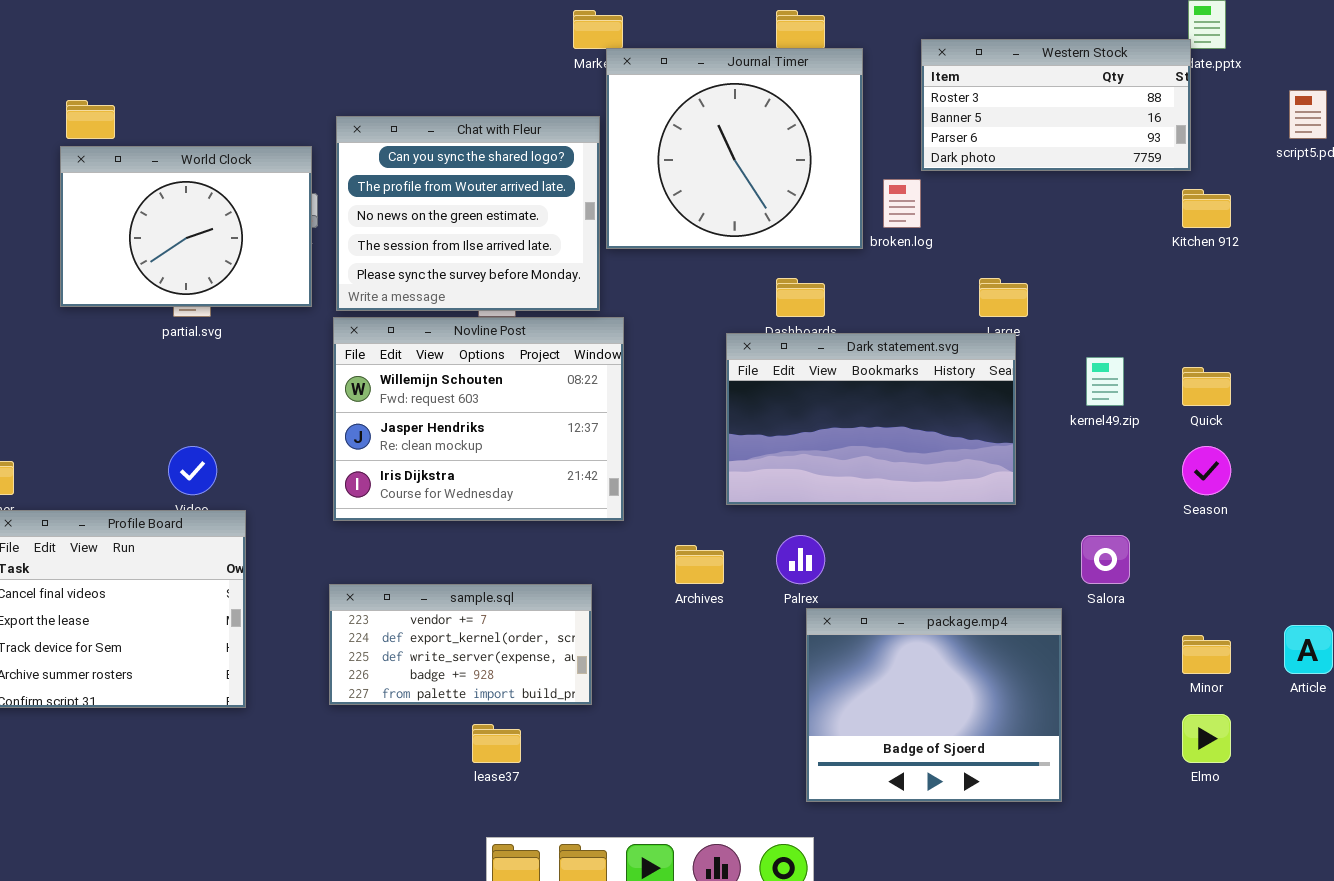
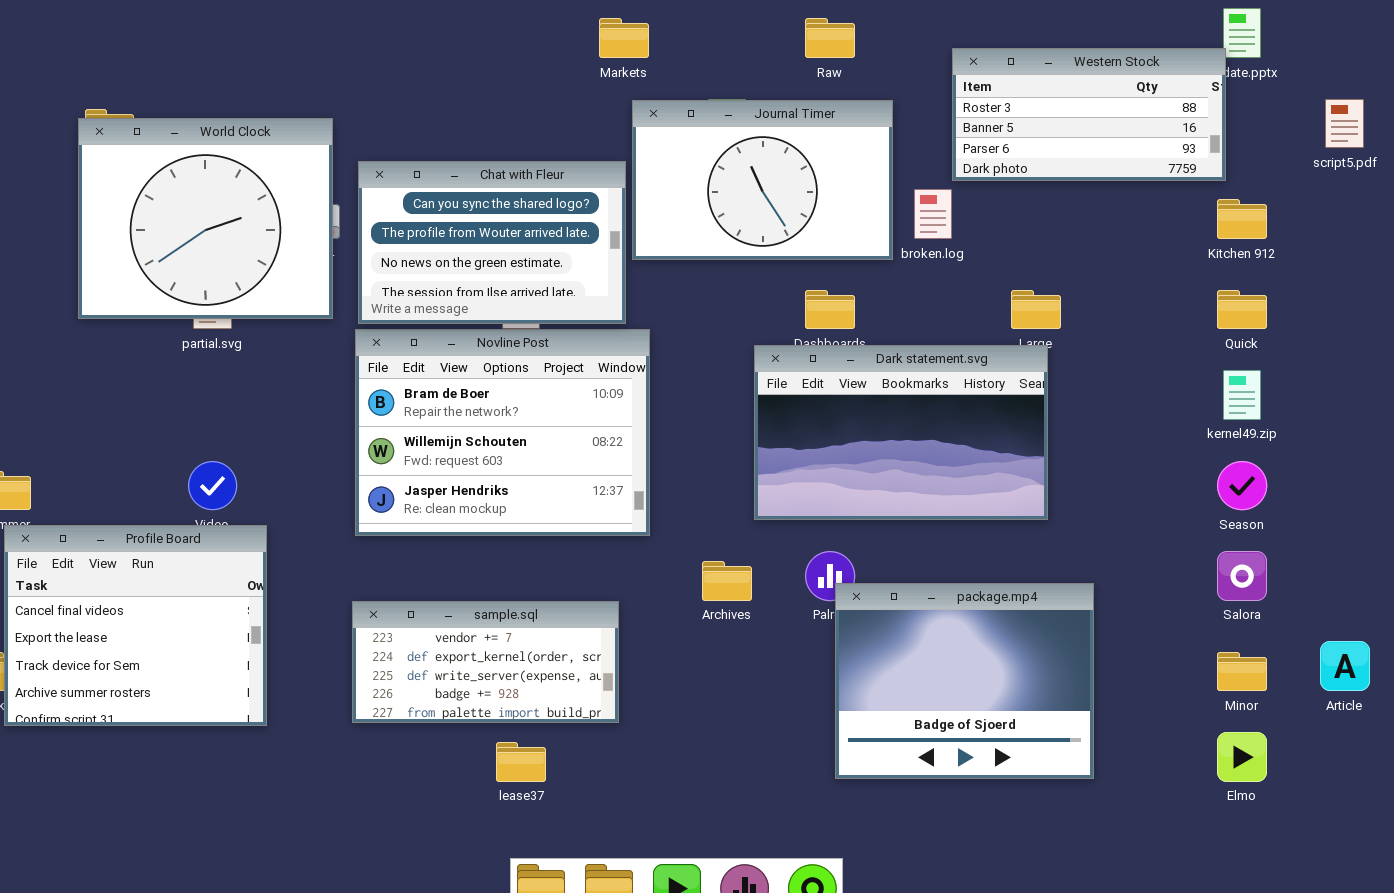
Journal Timer: [606,48,863,249] -> [632,100,893,260], resized
Chat with Fleur: [336,116,600,311] -> [358,161,626,324], resized
World Clock: [60,146,312,307] -> [78,118,333,319], resized
Novline Post: [333,317,624,521] -> [355,329,650,536], scrolled up 1 row
kernel49.zip: [1086,357,1124,406] -> [1223,370,1261,420], moved
Quick: [1182,367,1231,406] -> [1217,290,1267,329], moved
Salora: [1081,535,1130,584] -> [1217,551,1267,601], moved
package.mp4: [806,608,1062,802] -> [835,583,1094,779], moved

